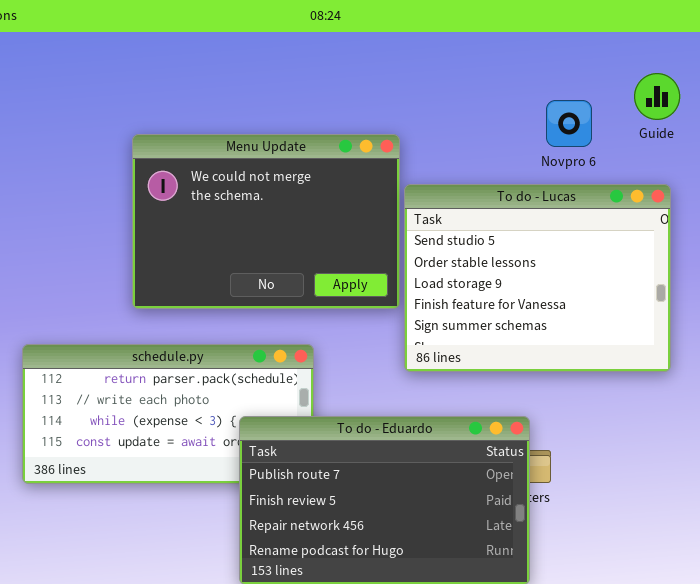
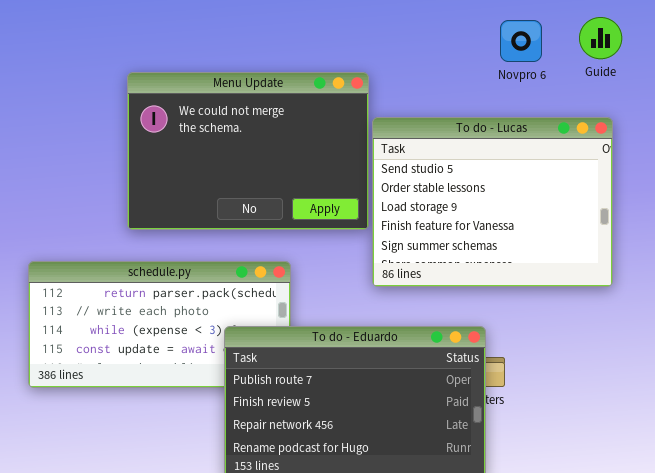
Novpro 6: [546,100,592,147] -> [500,20,542,62], moved

